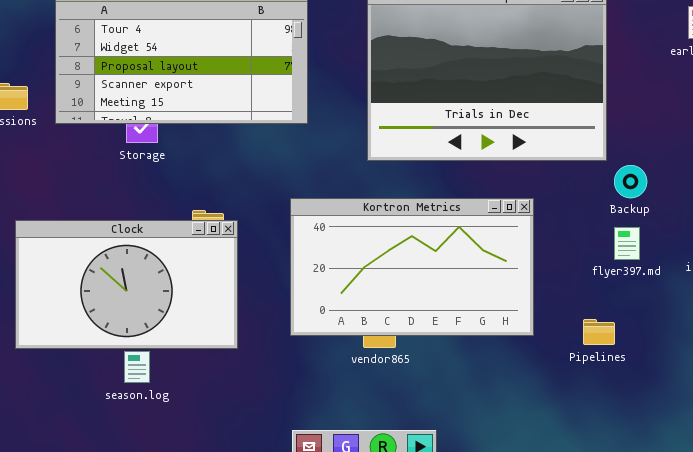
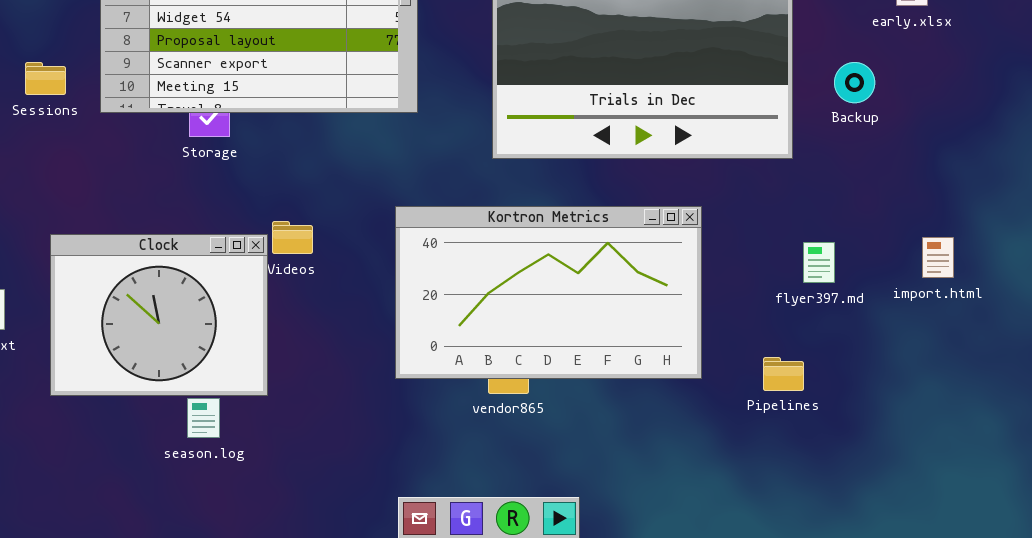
Backup: [614,165,647,198] -> [834,62,875,103], moved
Clock: [15,220,238,349] -> [50,234,268,396], resized

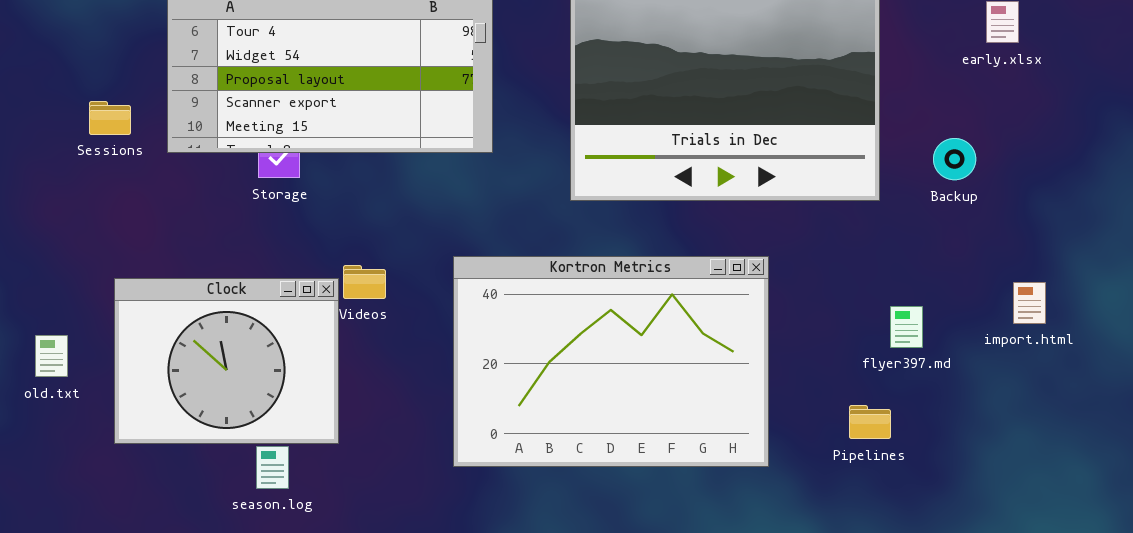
Backup: [834,62,875,103] -> [933,138,976,180], moved
Kortron Metrics: [395,206,702,379] -> [453,256,769,467], moved, resized
flyer397.md: [803,242,835,283] -> [890,306,923,348], moved

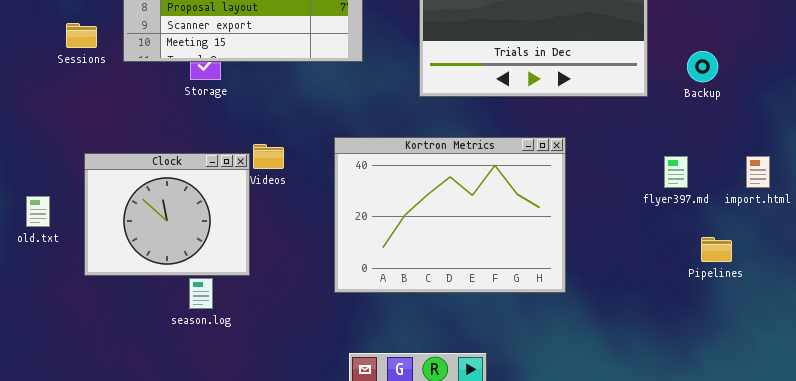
flyer397.md: [890,306,923,348] -> [664,156,688,188], moved
Pipelines: [849,405,891,439] -> [701,237,732,262], moved

